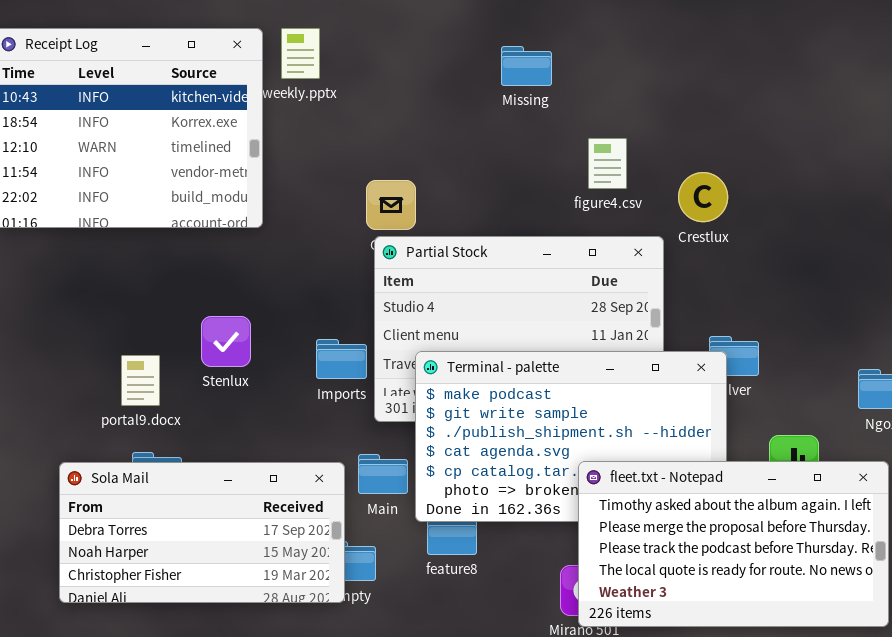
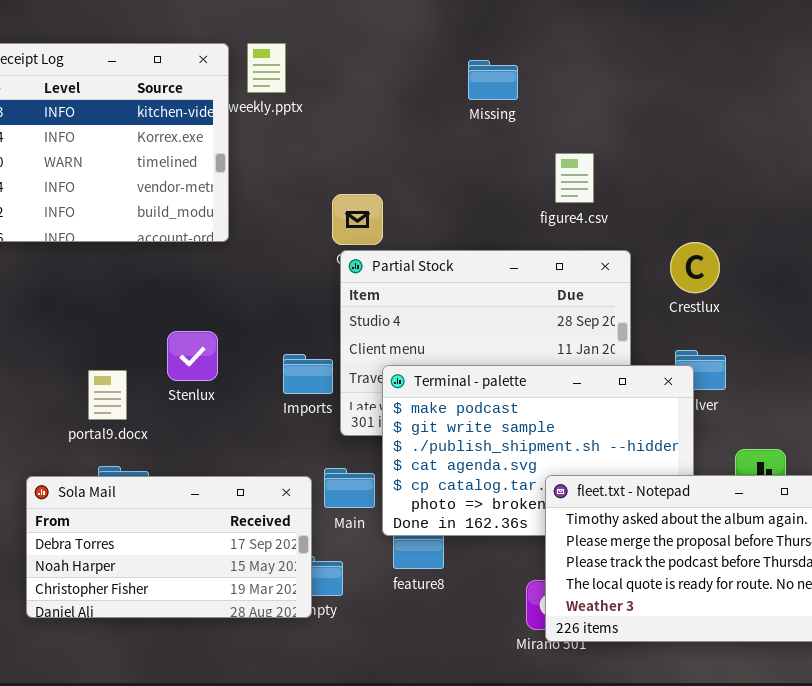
Crestlux: [678,172,728,222] -> [670,242,720,293], moved

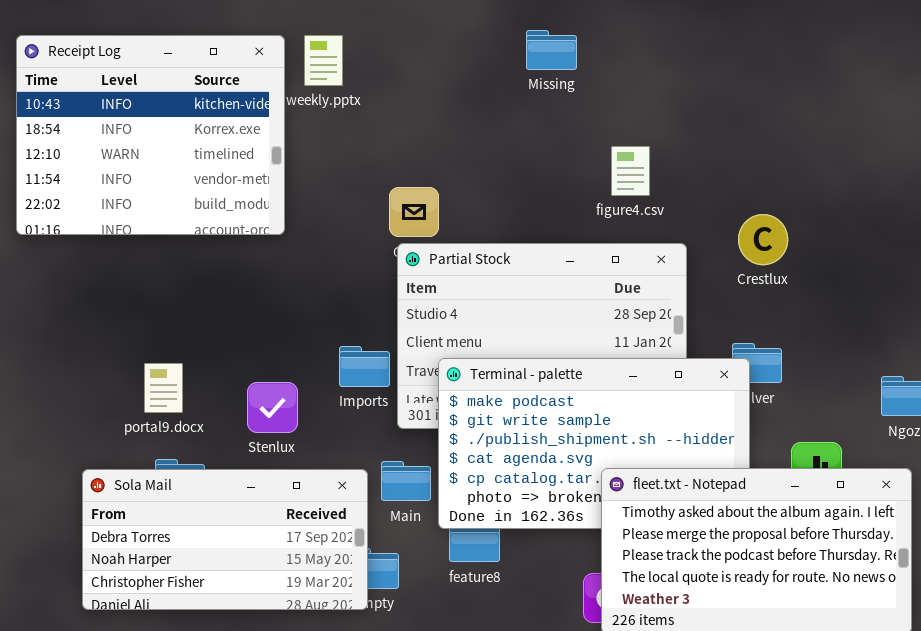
Missing: [468,60,518,100] -> [526,30,577,70], moved
Crestlux: [670,242,720,293] -> [738,214,788,265], moved
Stenlux: [167,331,218,381] -> [247,382,298,433], moved

